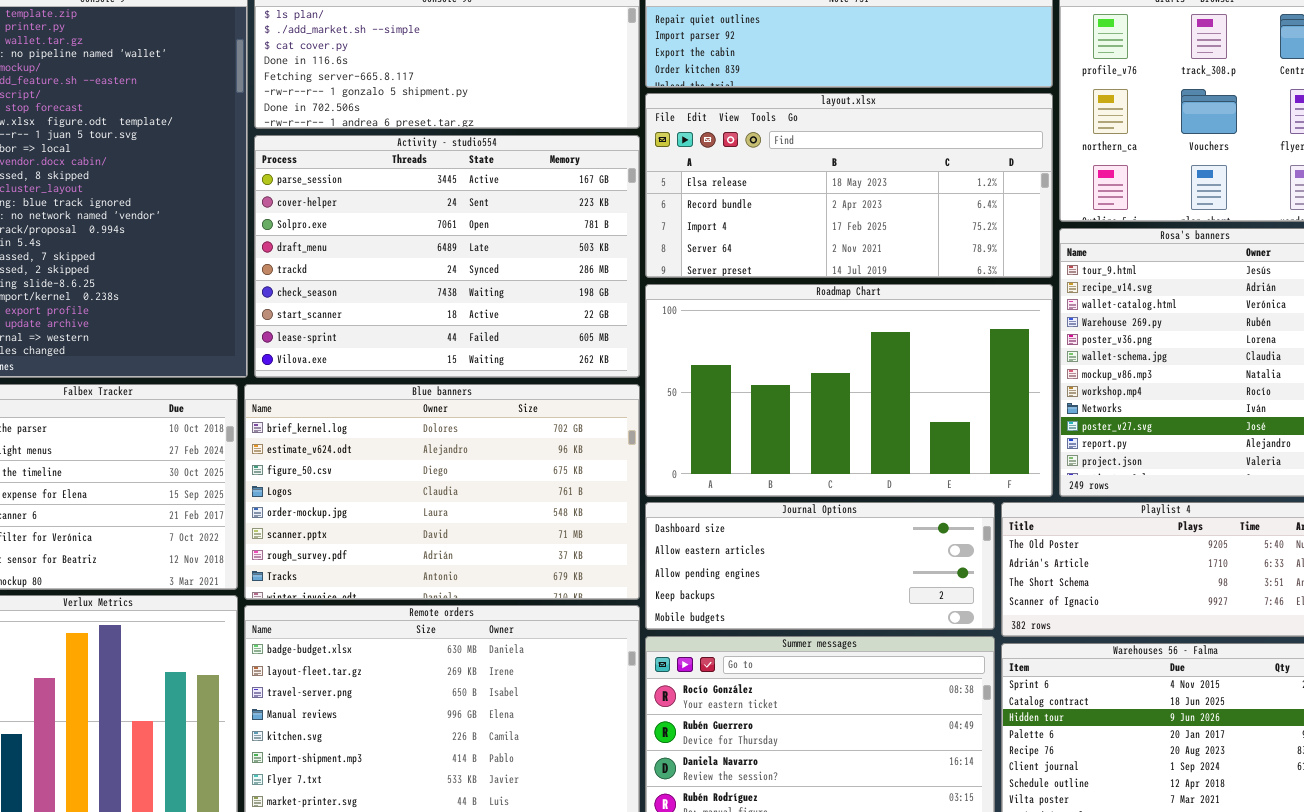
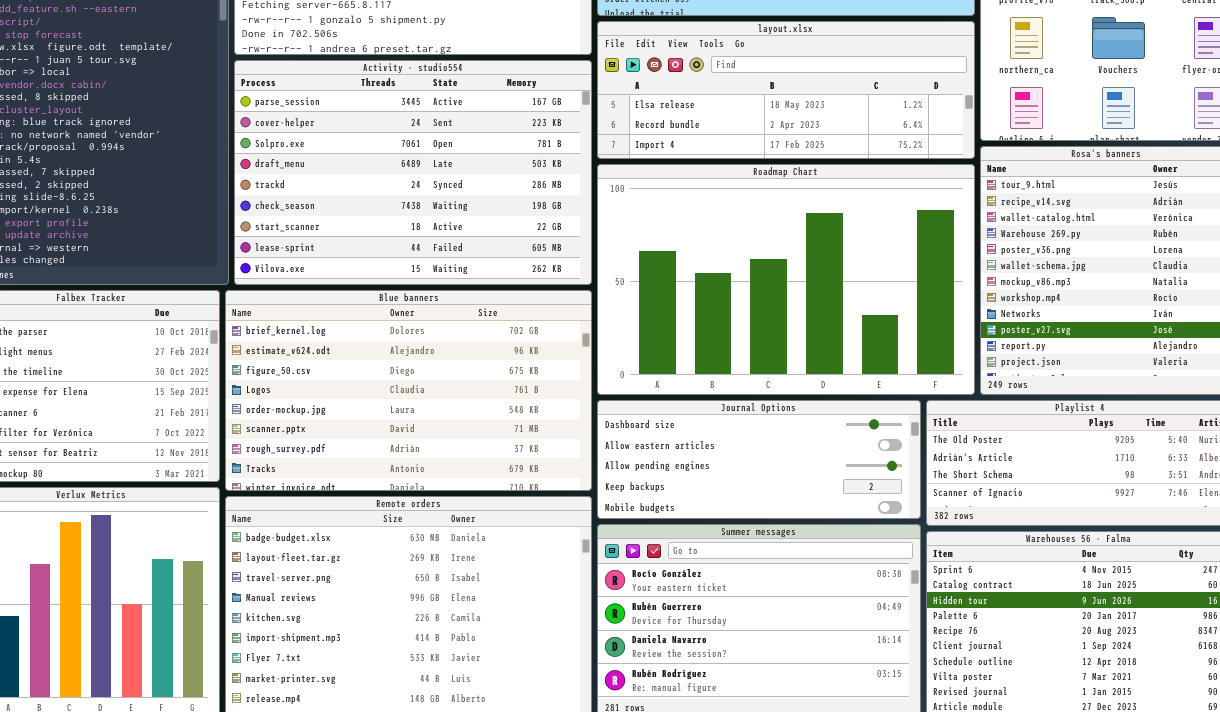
layout.xlsx: [645,93,1053,278] -> [597,21,975,159], resized
Roadmap Chart: [645,284,1053,497] -> [597,164,975,395], resized

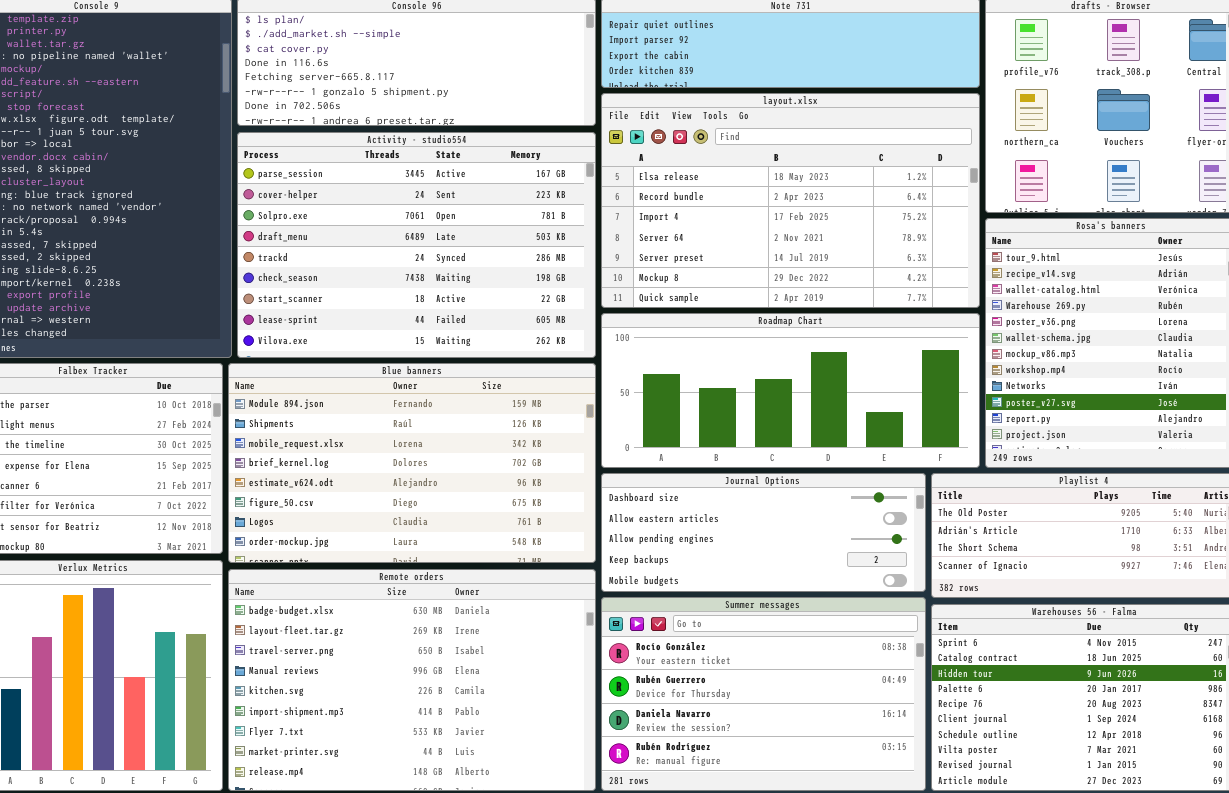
layout.xlsx: [597,21,975,159] -> [601,93,980,308], resized
Roadmap Chart: [597,164,975,395] -> [601,313,980,468], resized
Blue banners: [225,290,592,491] -> [228,363,596,563], scrolled up 3 rows

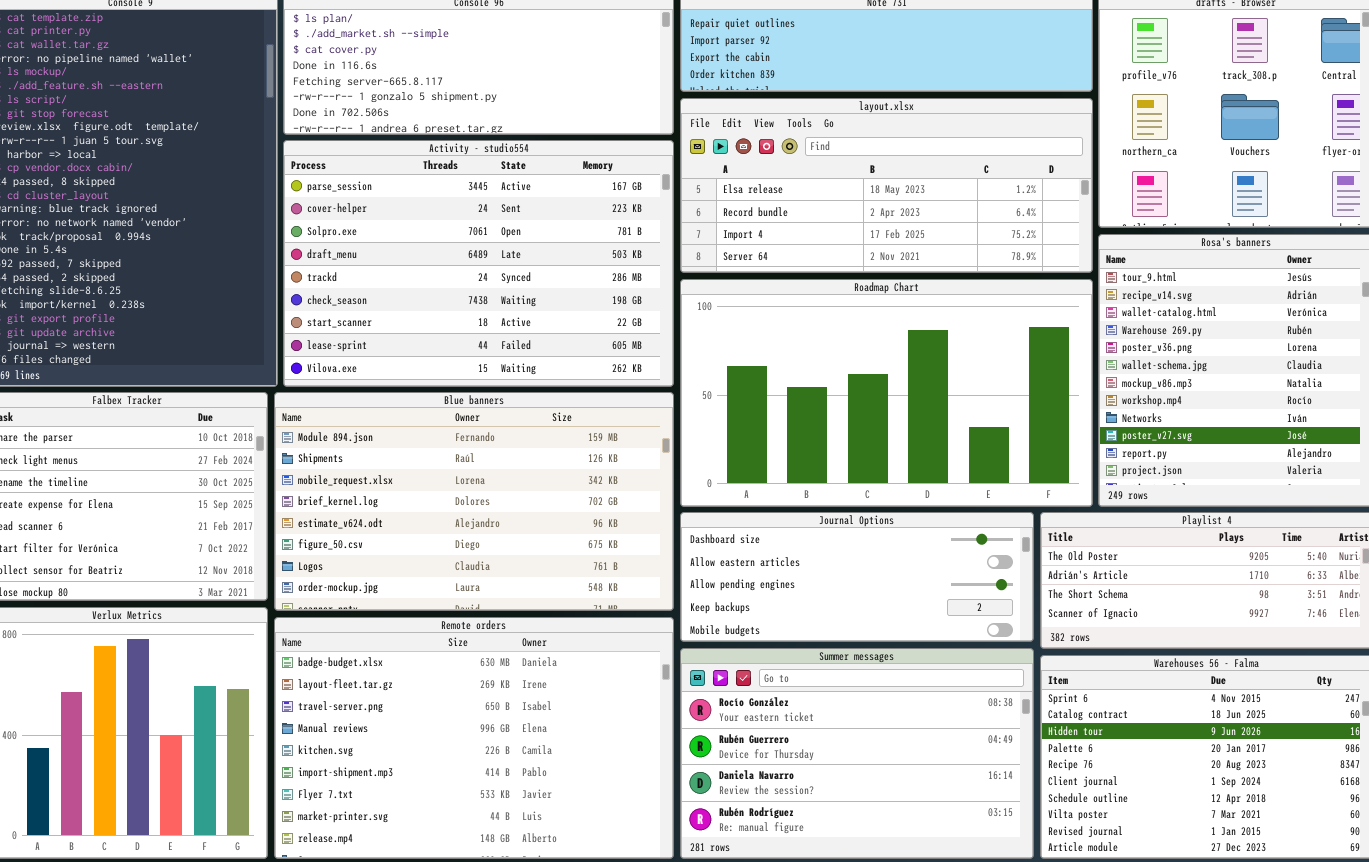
layout.xlsx: [601,93,980,308] -> [680,98,1093,273], resized
Roadmap Chart: [601,313,980,468] -> [680,279,1093,507], resized

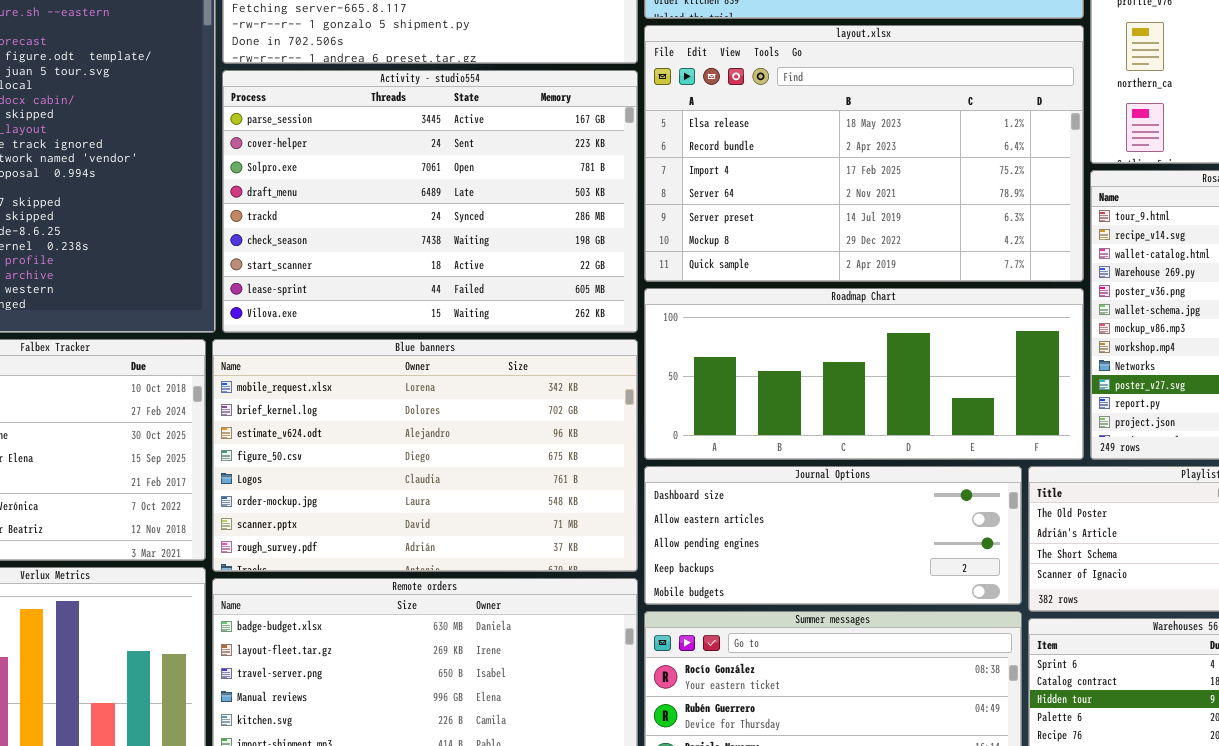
layout.xlsx: [680,98,1093,273] -> [644,25,1084,282], resized
Roadmap Chart: [680,279,1093,507] -> [644,288,1084,460], resized
Blue banners: [274,392,674,611] -> [212,339,638,572], scrolled down 2 rows

